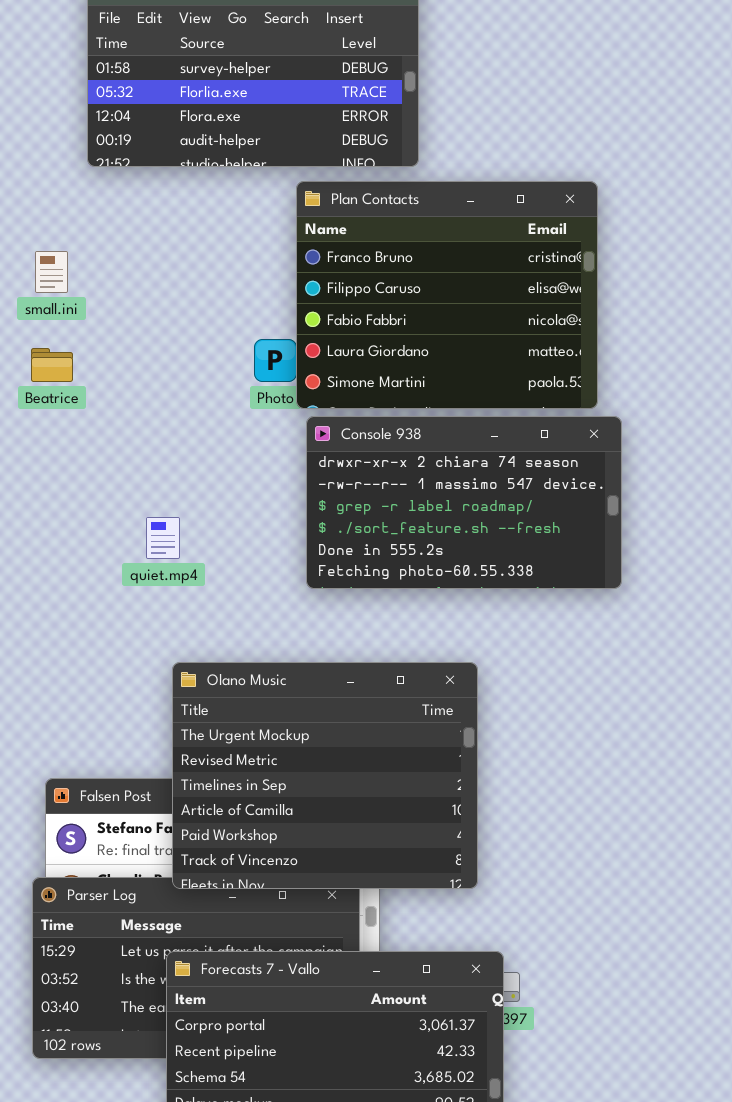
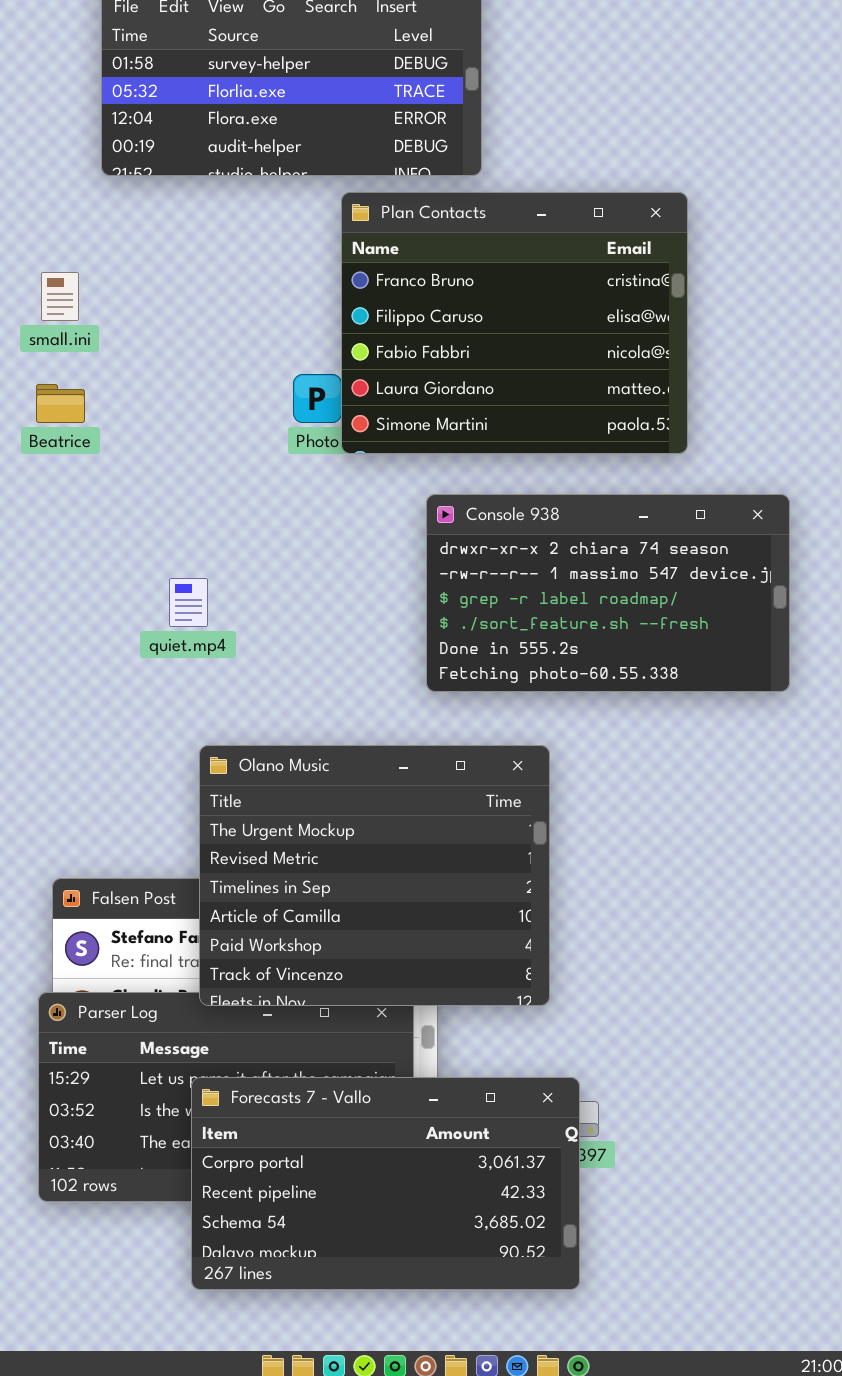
Console 938: [306,416,622,589] -> [426,494,790,692], moved

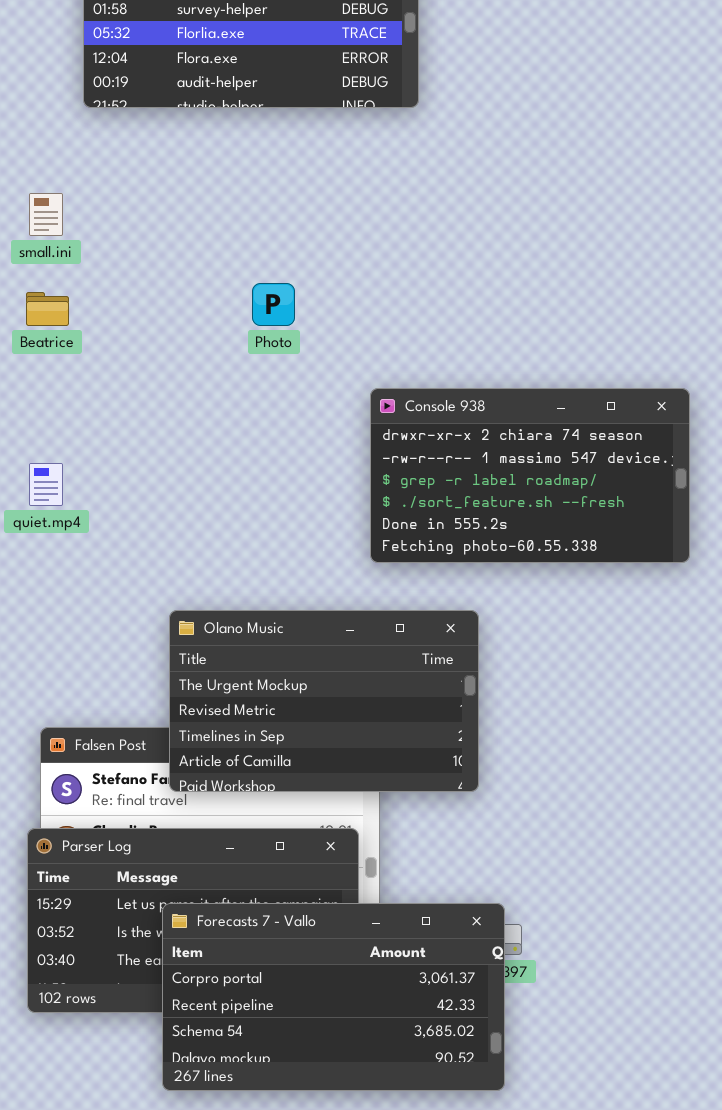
Plan Contacts: [341,192,688,454] -> none, closed
quiet.mp4: [169,578,208,627] -> [29,463,63,506], moved
Olano Music: [199,745,550,1006] -> [169,610,479,792], resized

